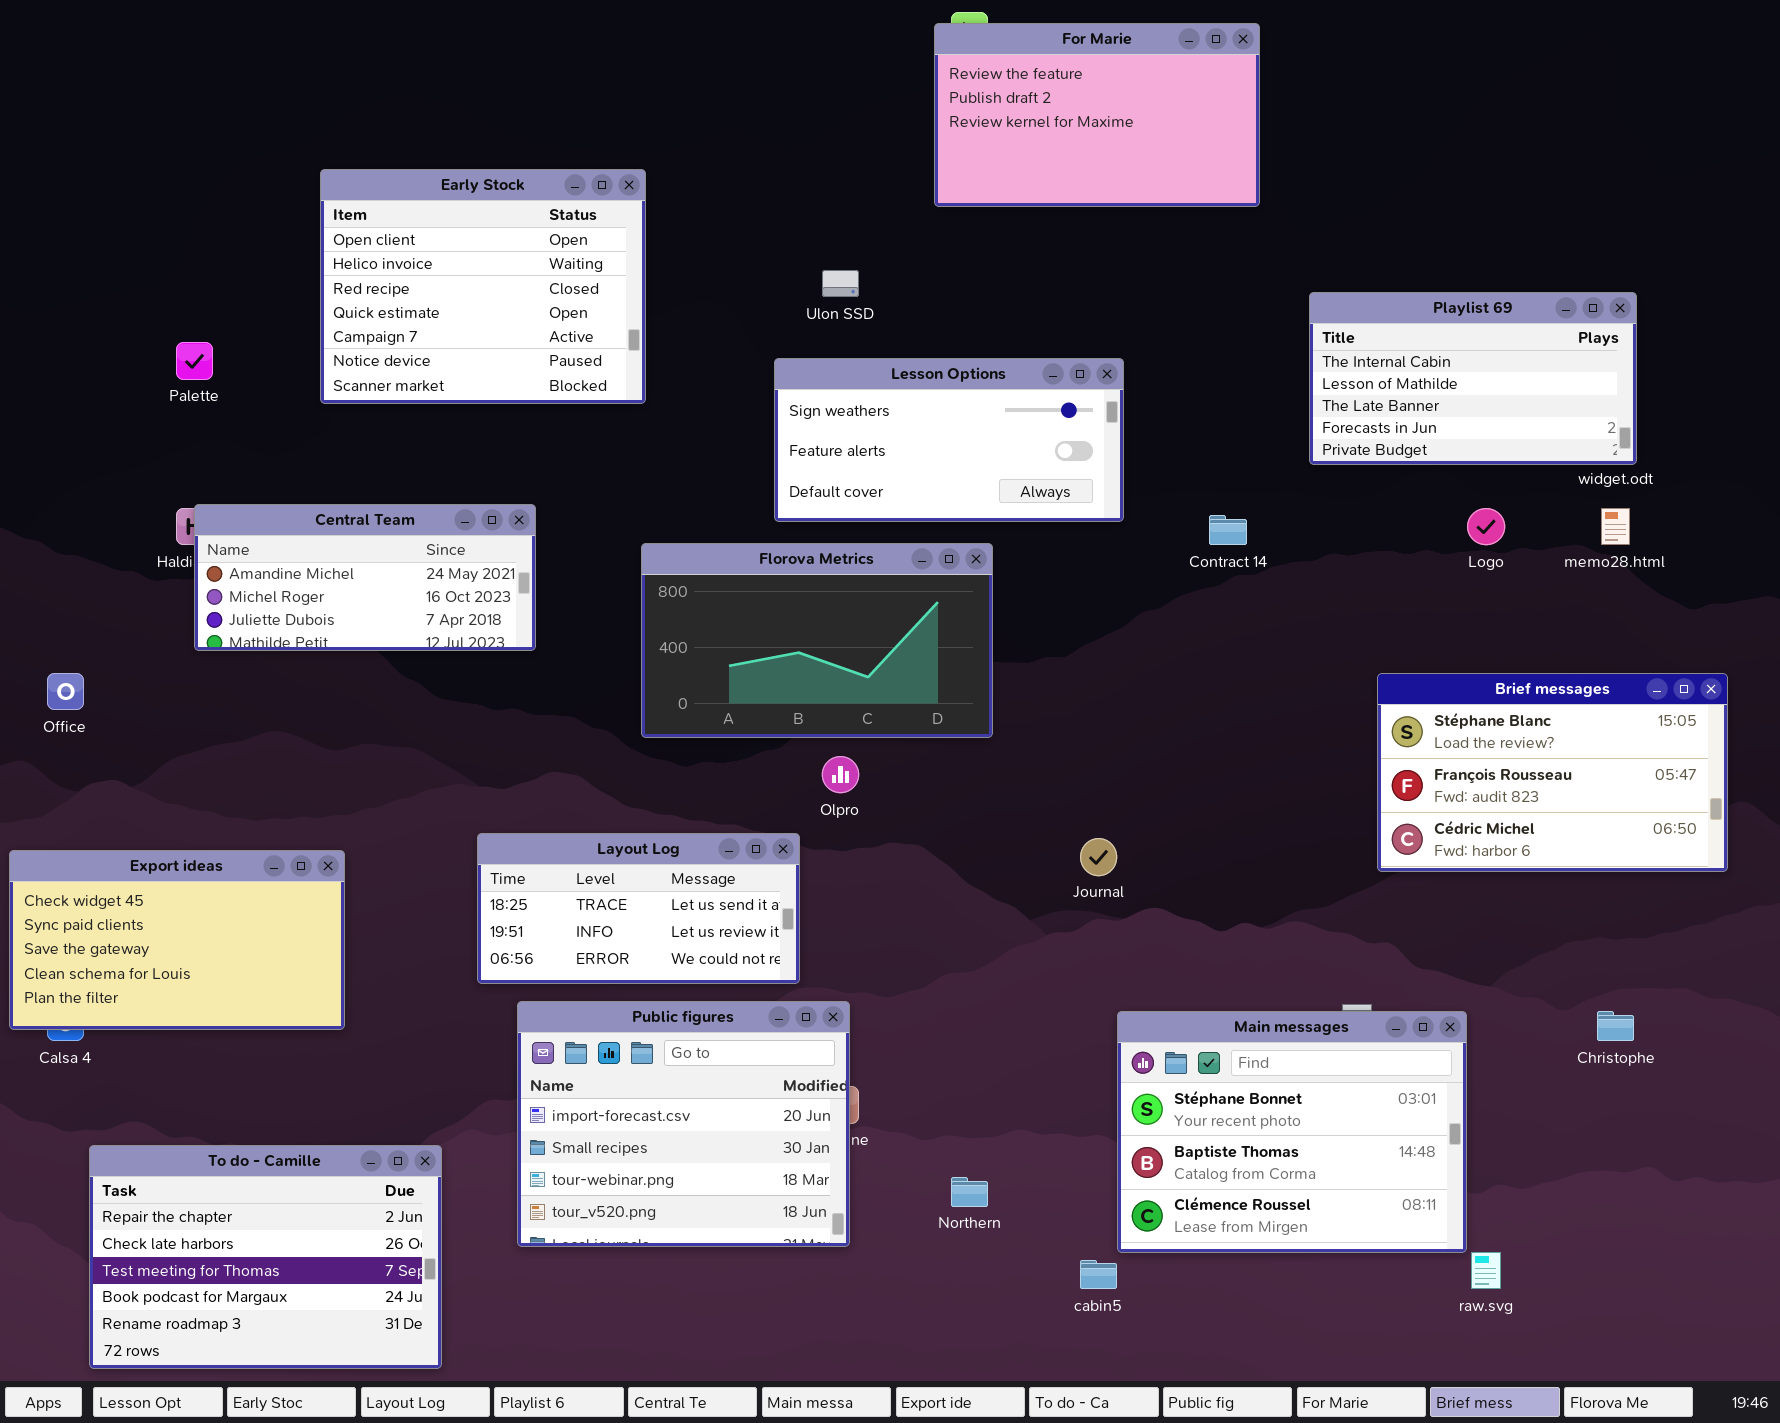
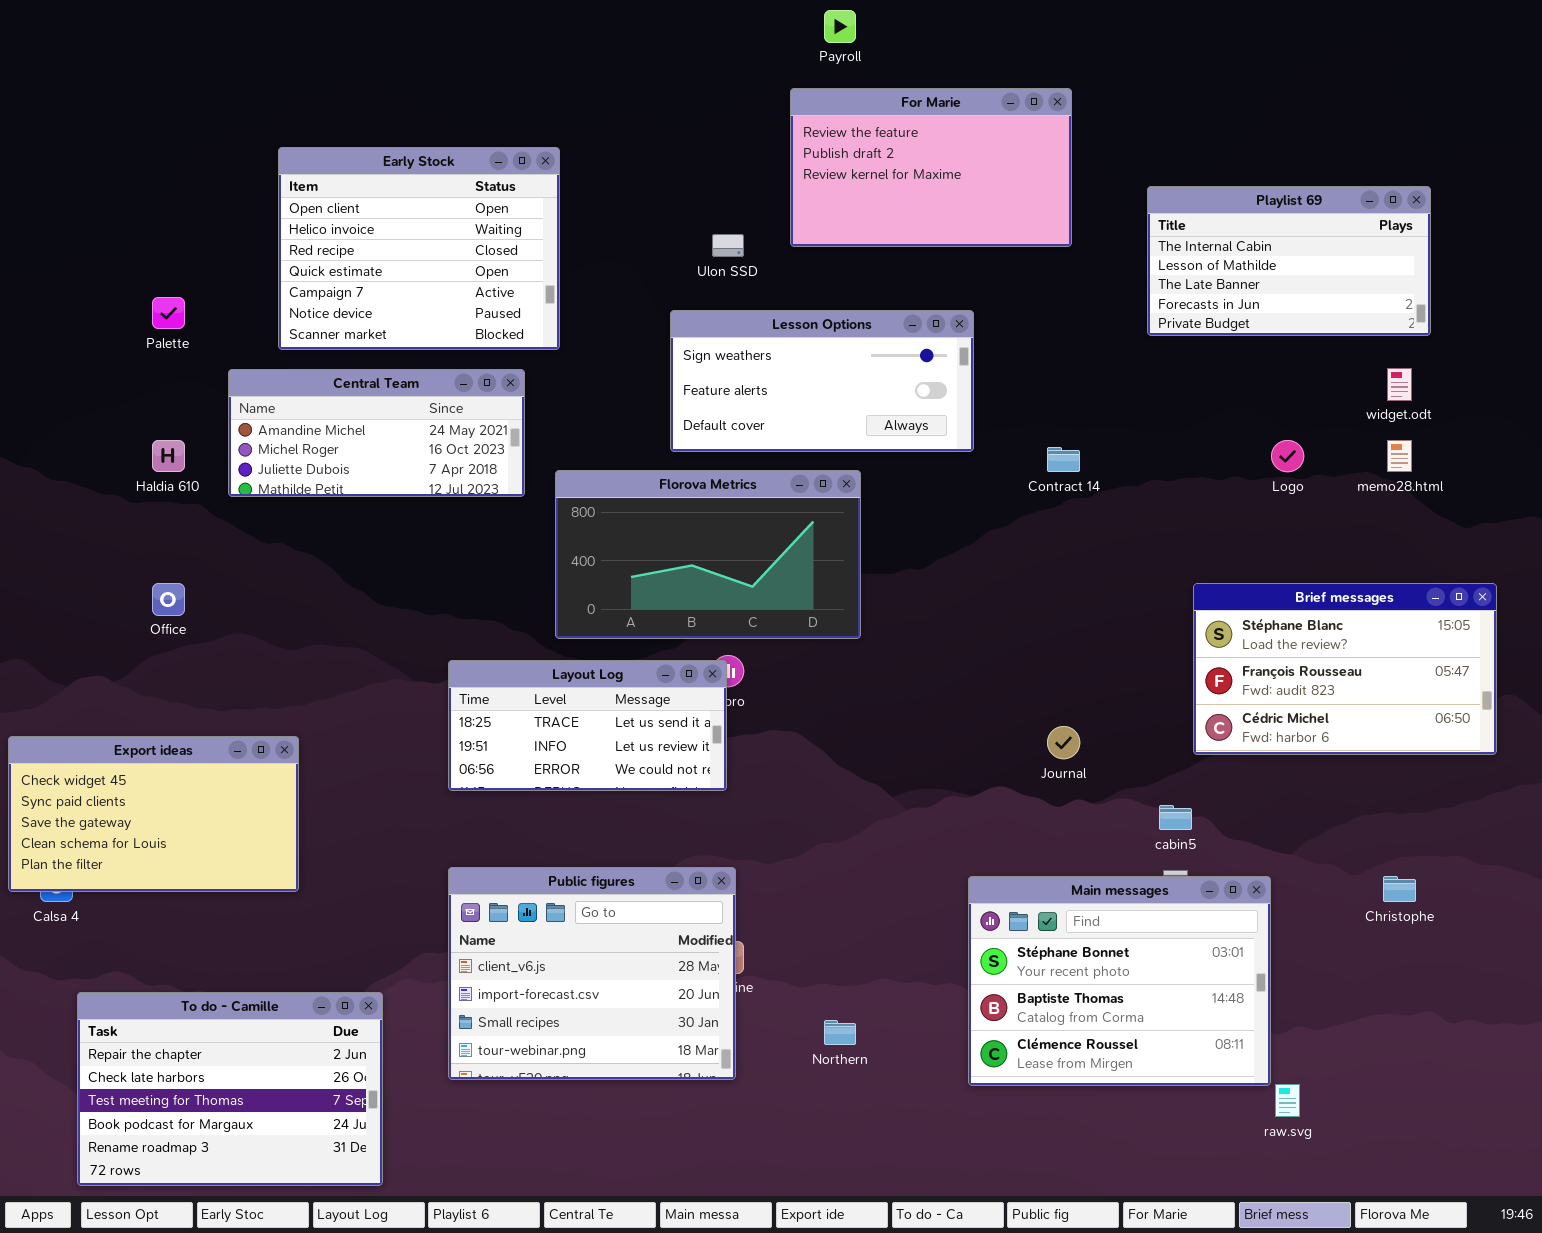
For Marie: [934,23,1260,207] -> [790,88,1072,247], moved
Playlist 69: [1309,292,1637,465] -> [1147,186,1431,336], moved
Central Team: [194,504,536,651] -> [228,369,525,497], moved
Office: [47,673,84,710] -> [152,583,185,616], moved
Layout Log: [477,833,800,984] -> [448,660,727,791], moved
Journal: [1080,838,1117,876] -> [1047,726,1080,759], moved
Public figures: [517,1001,850,1247] -> [448,867,736,1080], scrolled up 1 row
cabin5: [1080,1260,1117,1289] -> [1159,805,1192,830], moved

